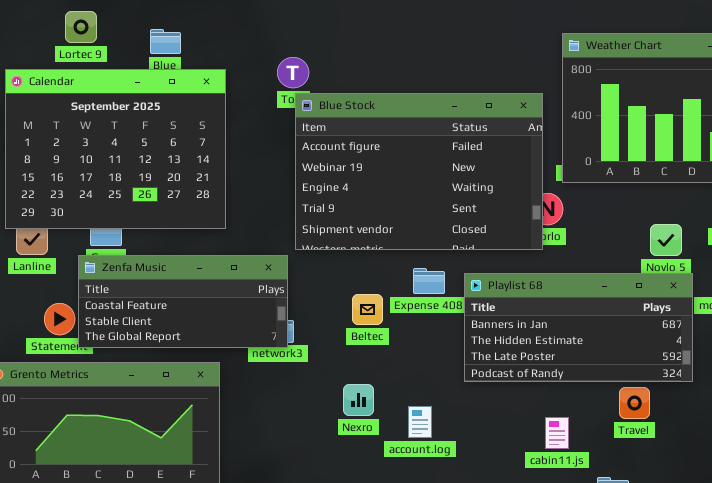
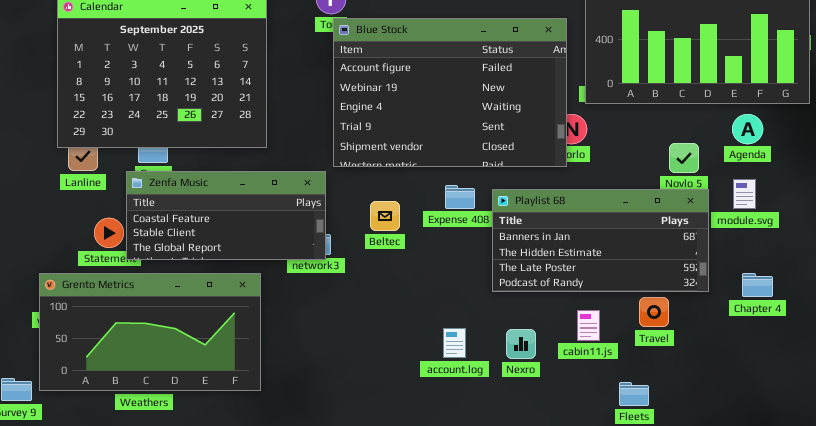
Beltec: [352,294,383,325] -> [370,201,400,231], moved
Nexro: [343,384,374,416] -> [506,329,536,359], moved
account.log: [408,406,432,438] -> [443,328,466,358], moved
cabin11.js: [545,417,569,449] -> [577,310,600,341], moved

